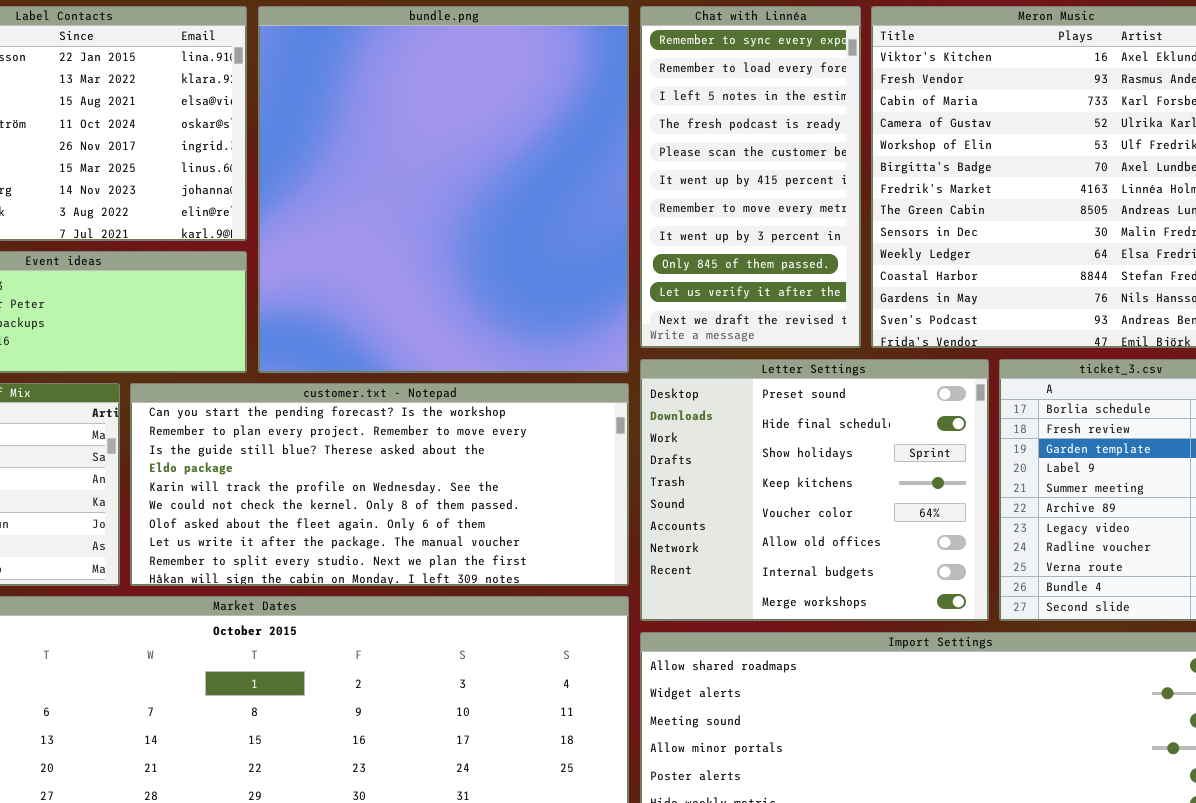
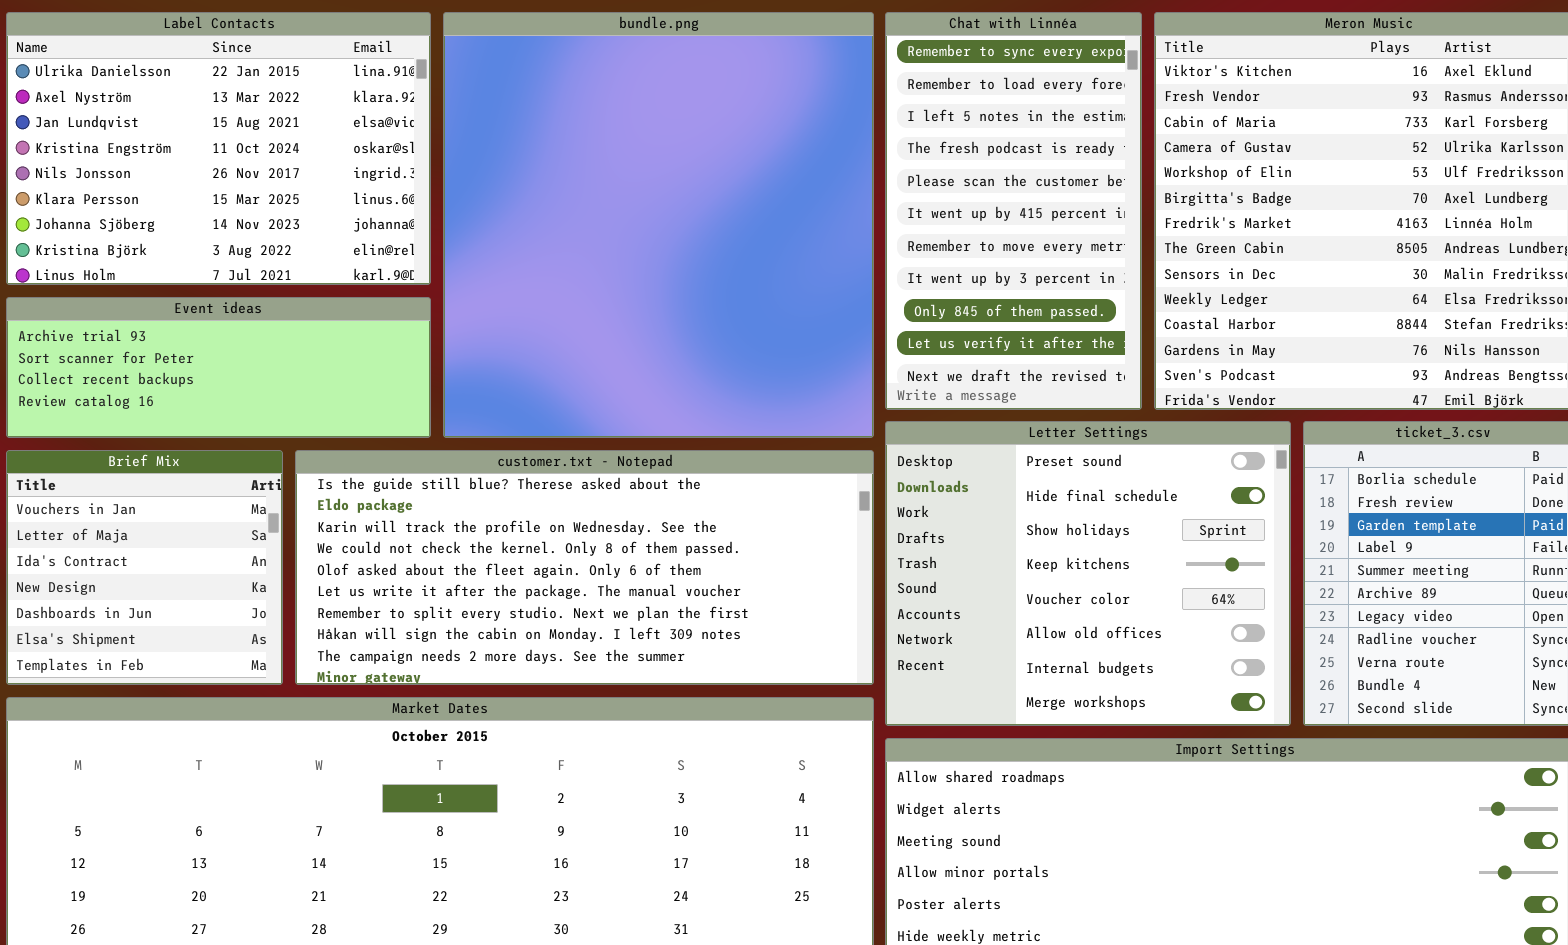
customer.txt - Notepad: [130,383,629,586] -> [295,450,874,685], scrolled down 2 rows

